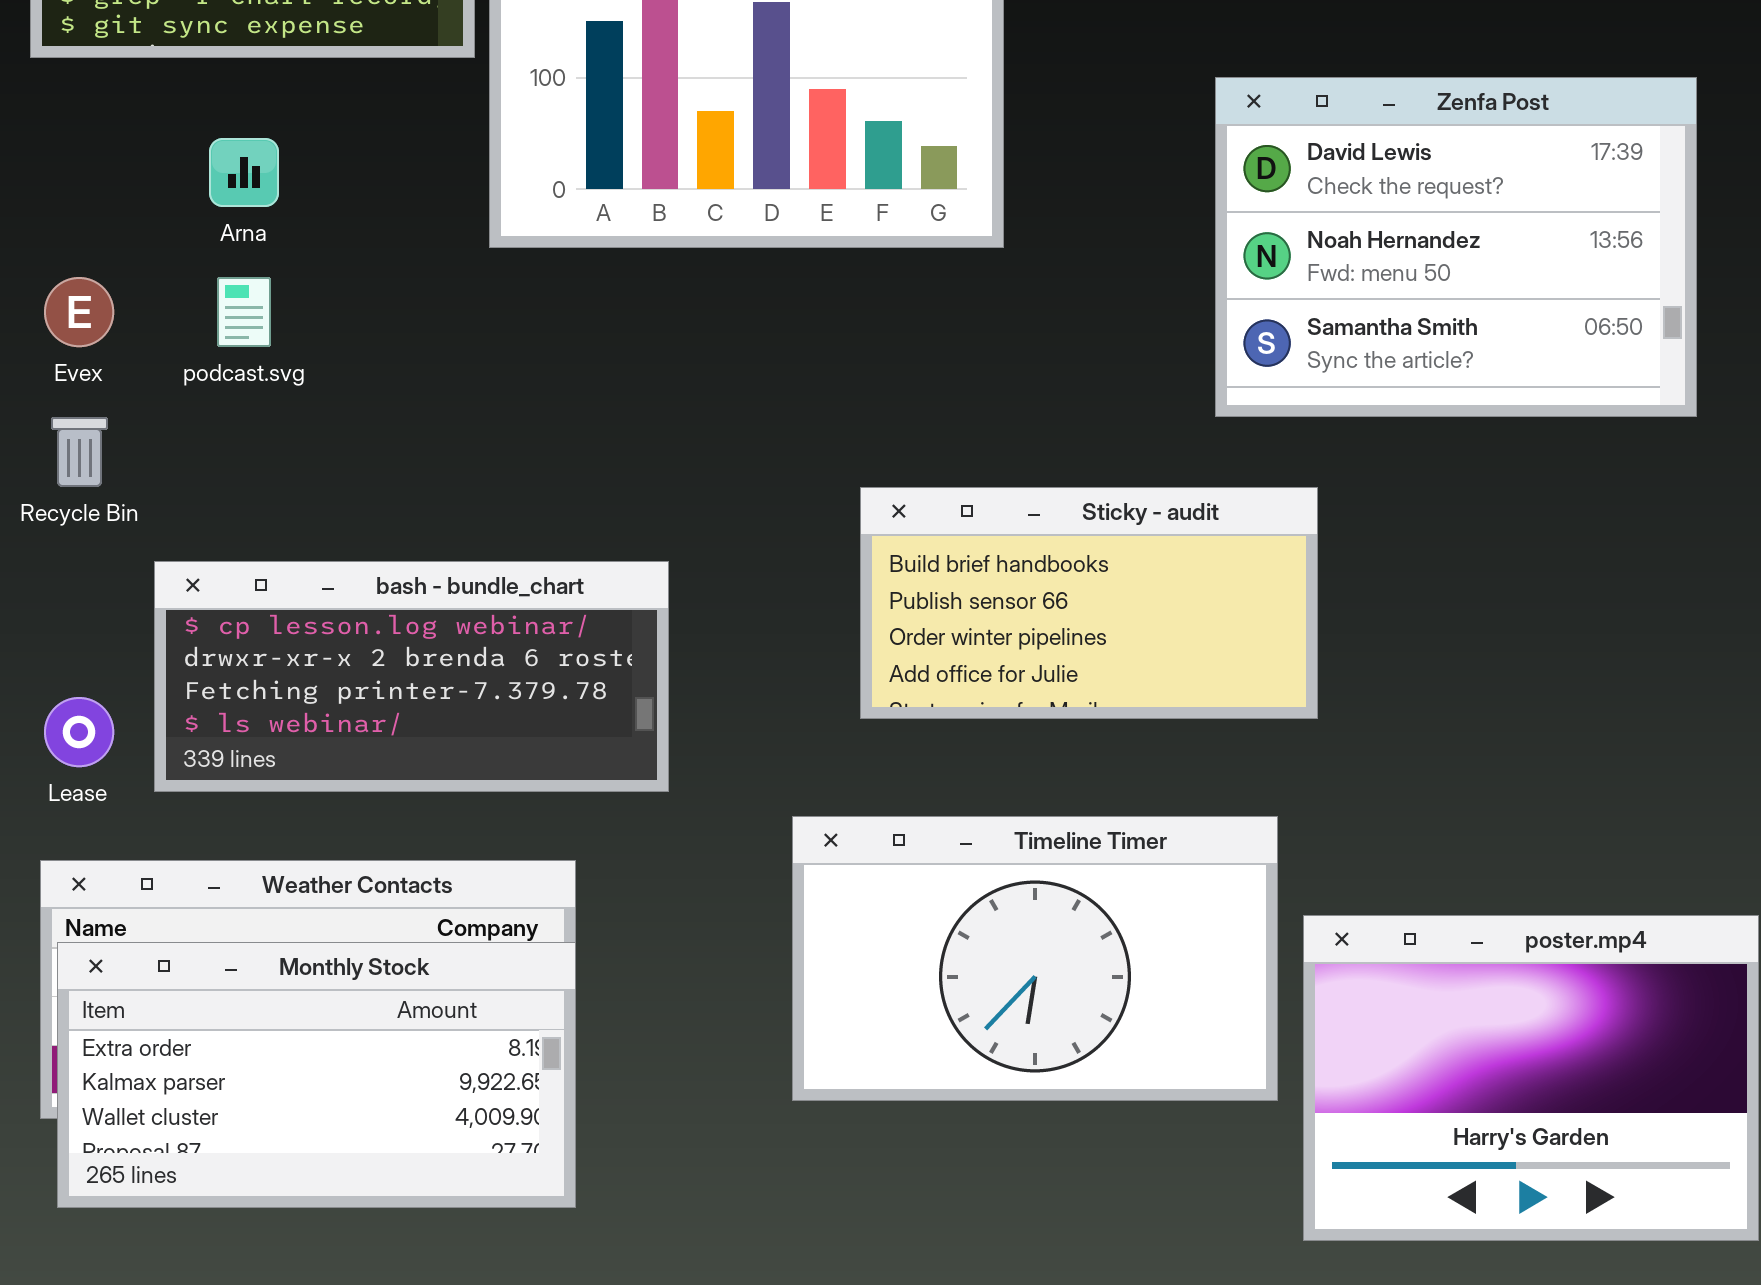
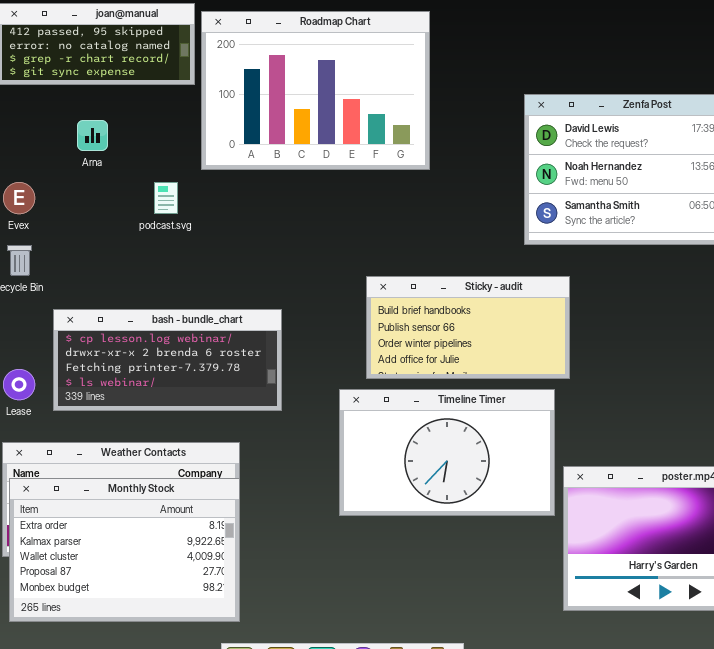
podcast.svg: [217,277,271,347] -> [154,182,178,214], moved
Timeline Timer: [792,816,1278,1101] -> [339,389,555,516], moved
Monthly Stock: [57,942,576,1208] -> [9,478,240,622], resized

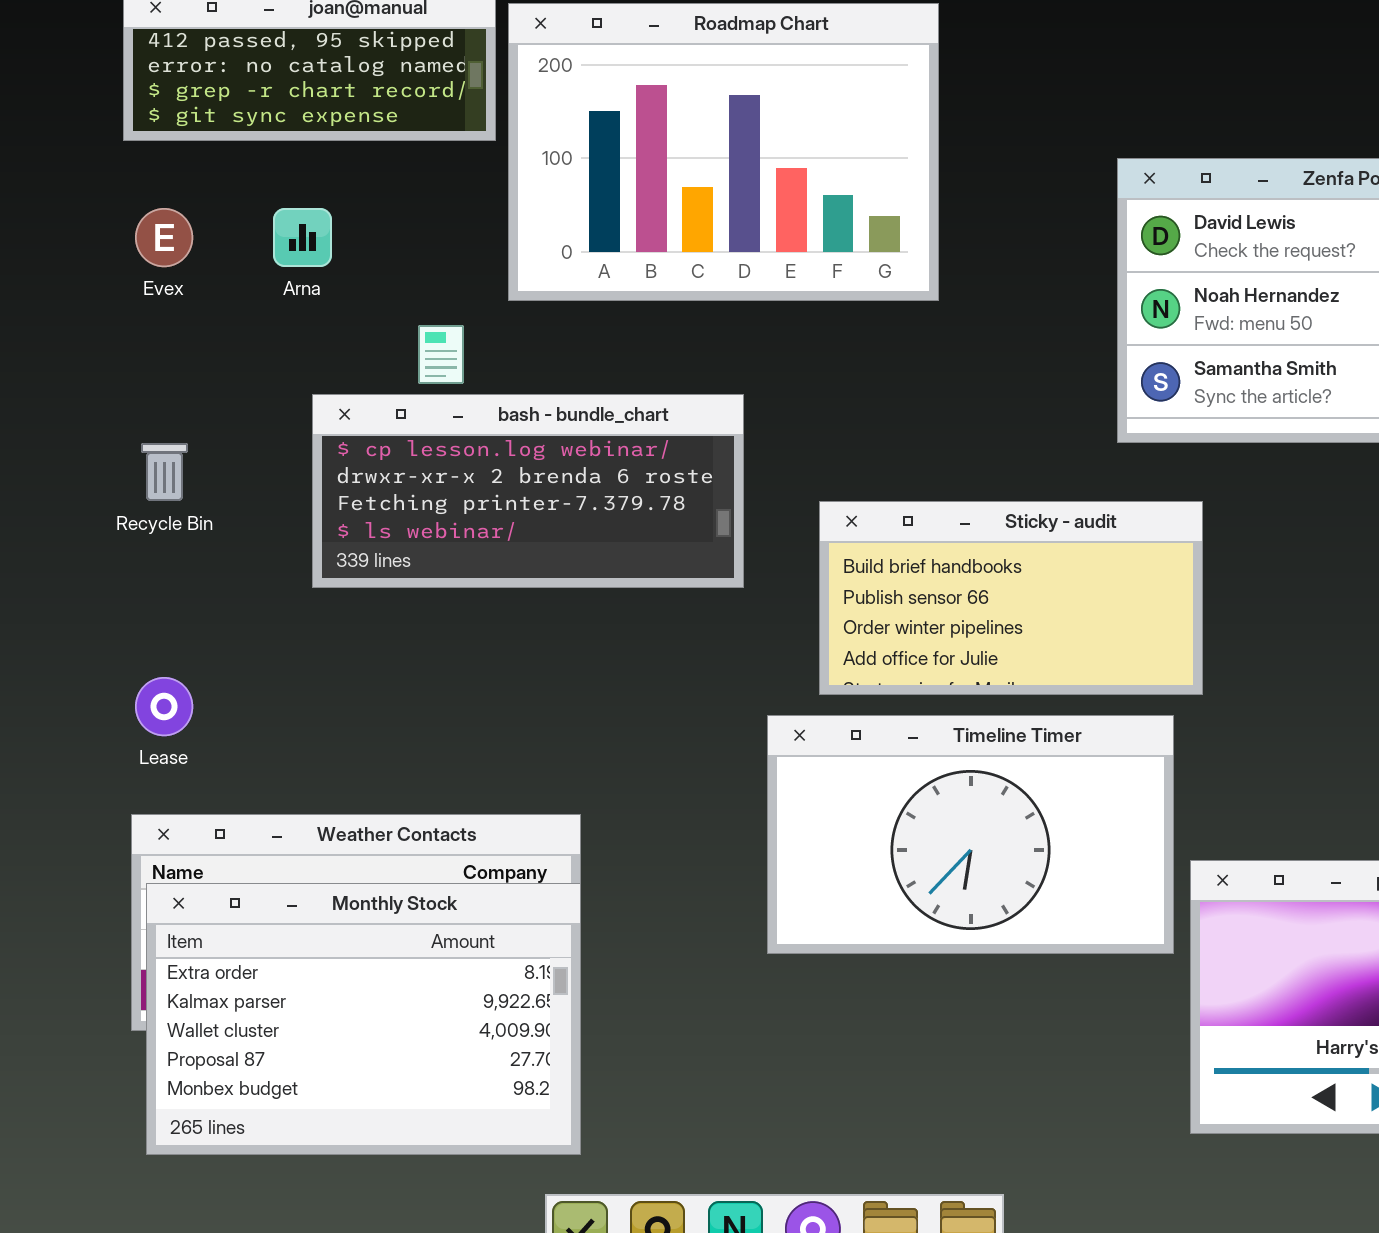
Evex: [3,182,35,214] -> [135,208,193,267], moved
bash - bundle_chart: [53,309,282,411] -> [312,394,744,588], moved

